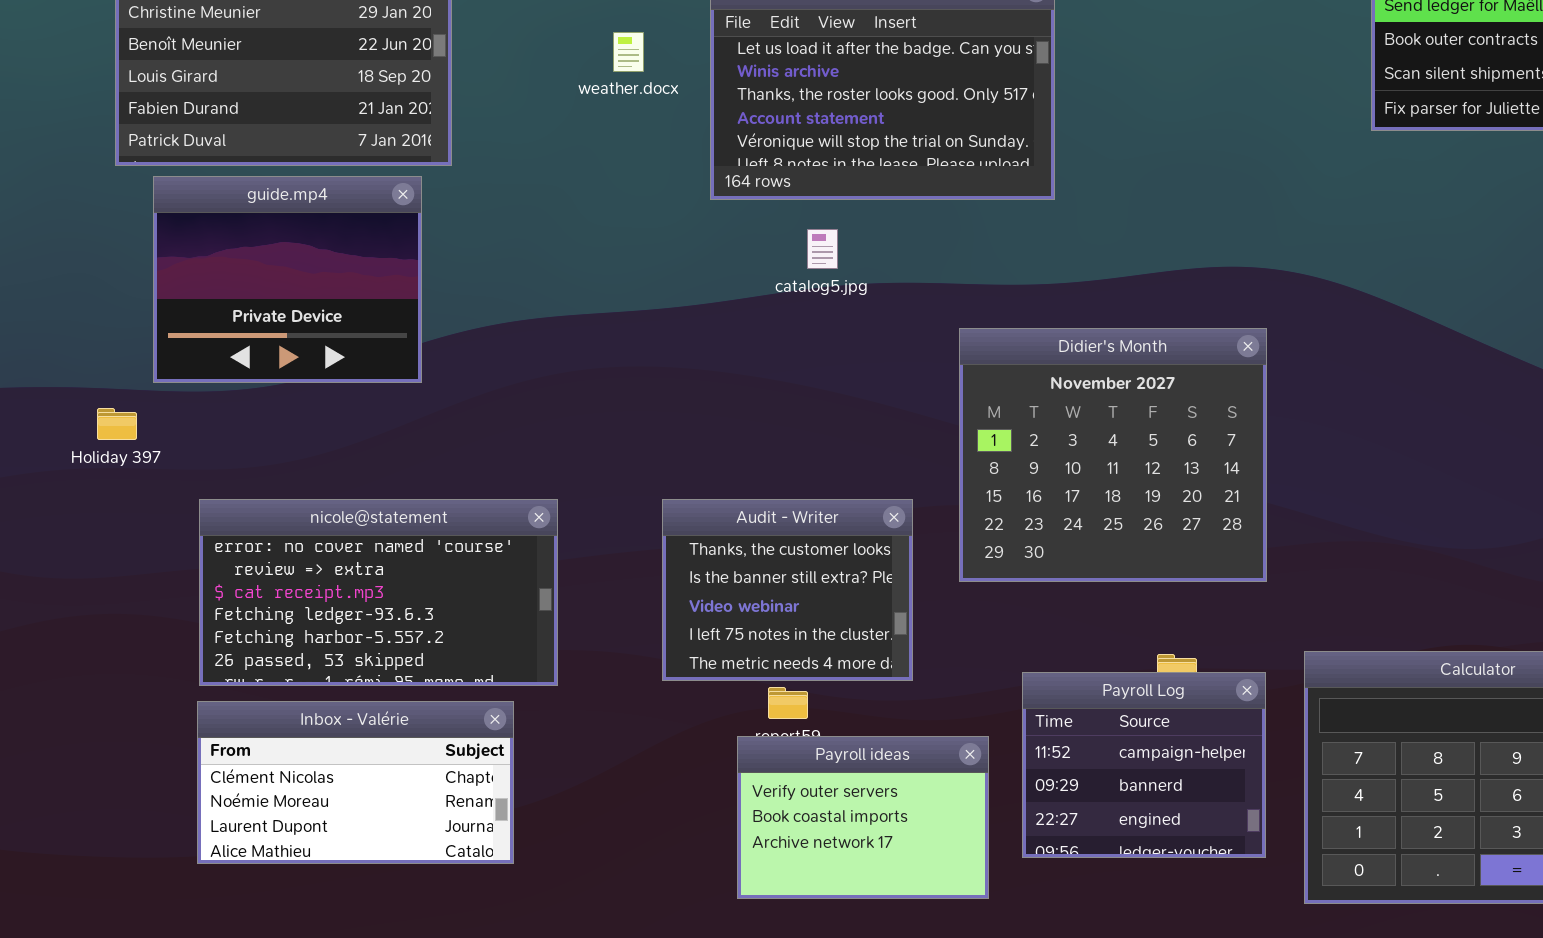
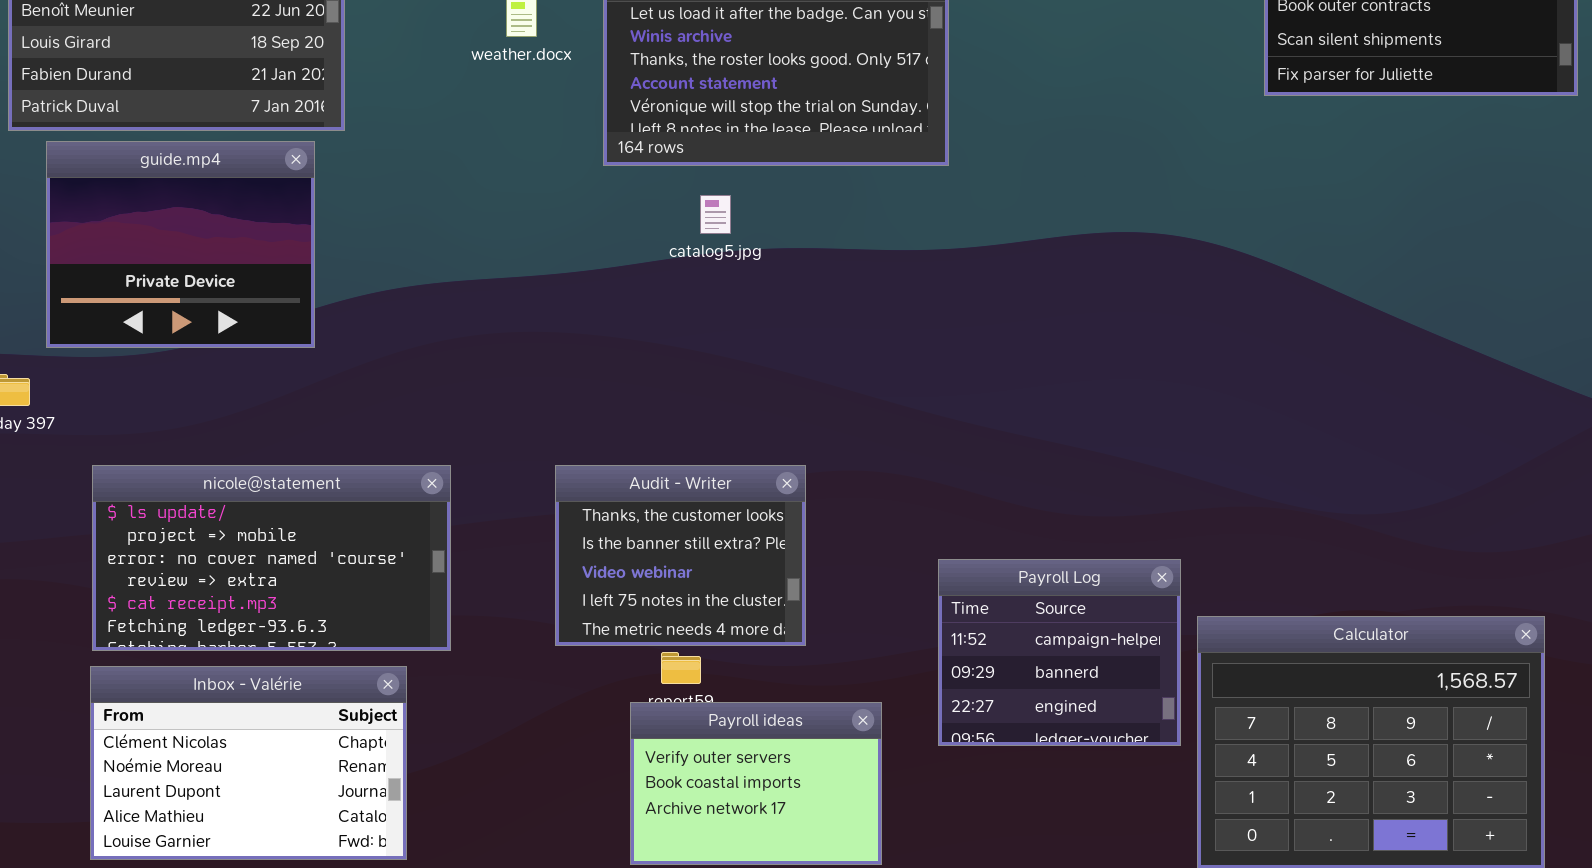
Didier's Month: [959,328,1267,582] -> none, closed
nicole@statement: [199,499,558,686] -> [92,465,451,651], scrolled up 2 rows
Payroll Log: [1022,672,1266,858] -> [938,559,1181,746], moved
Inbox - Valérie: [197,701,514,864] -> [90,666,407,860], resized

